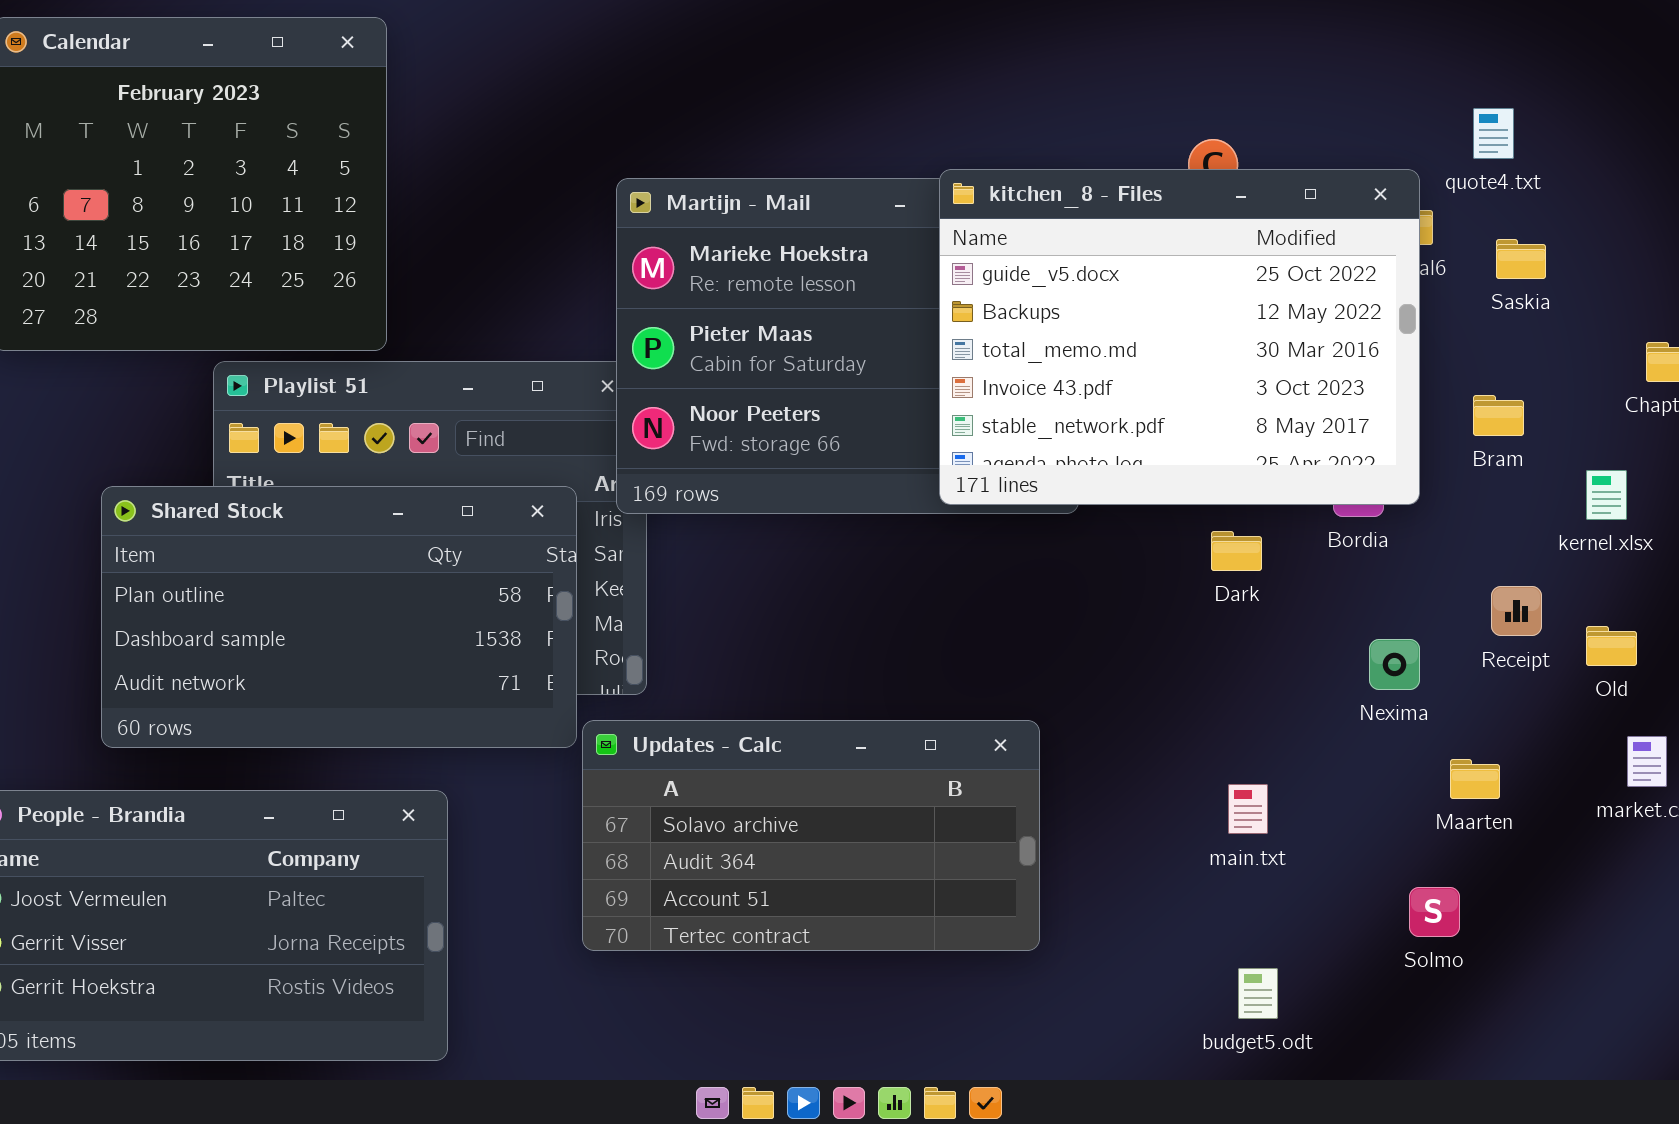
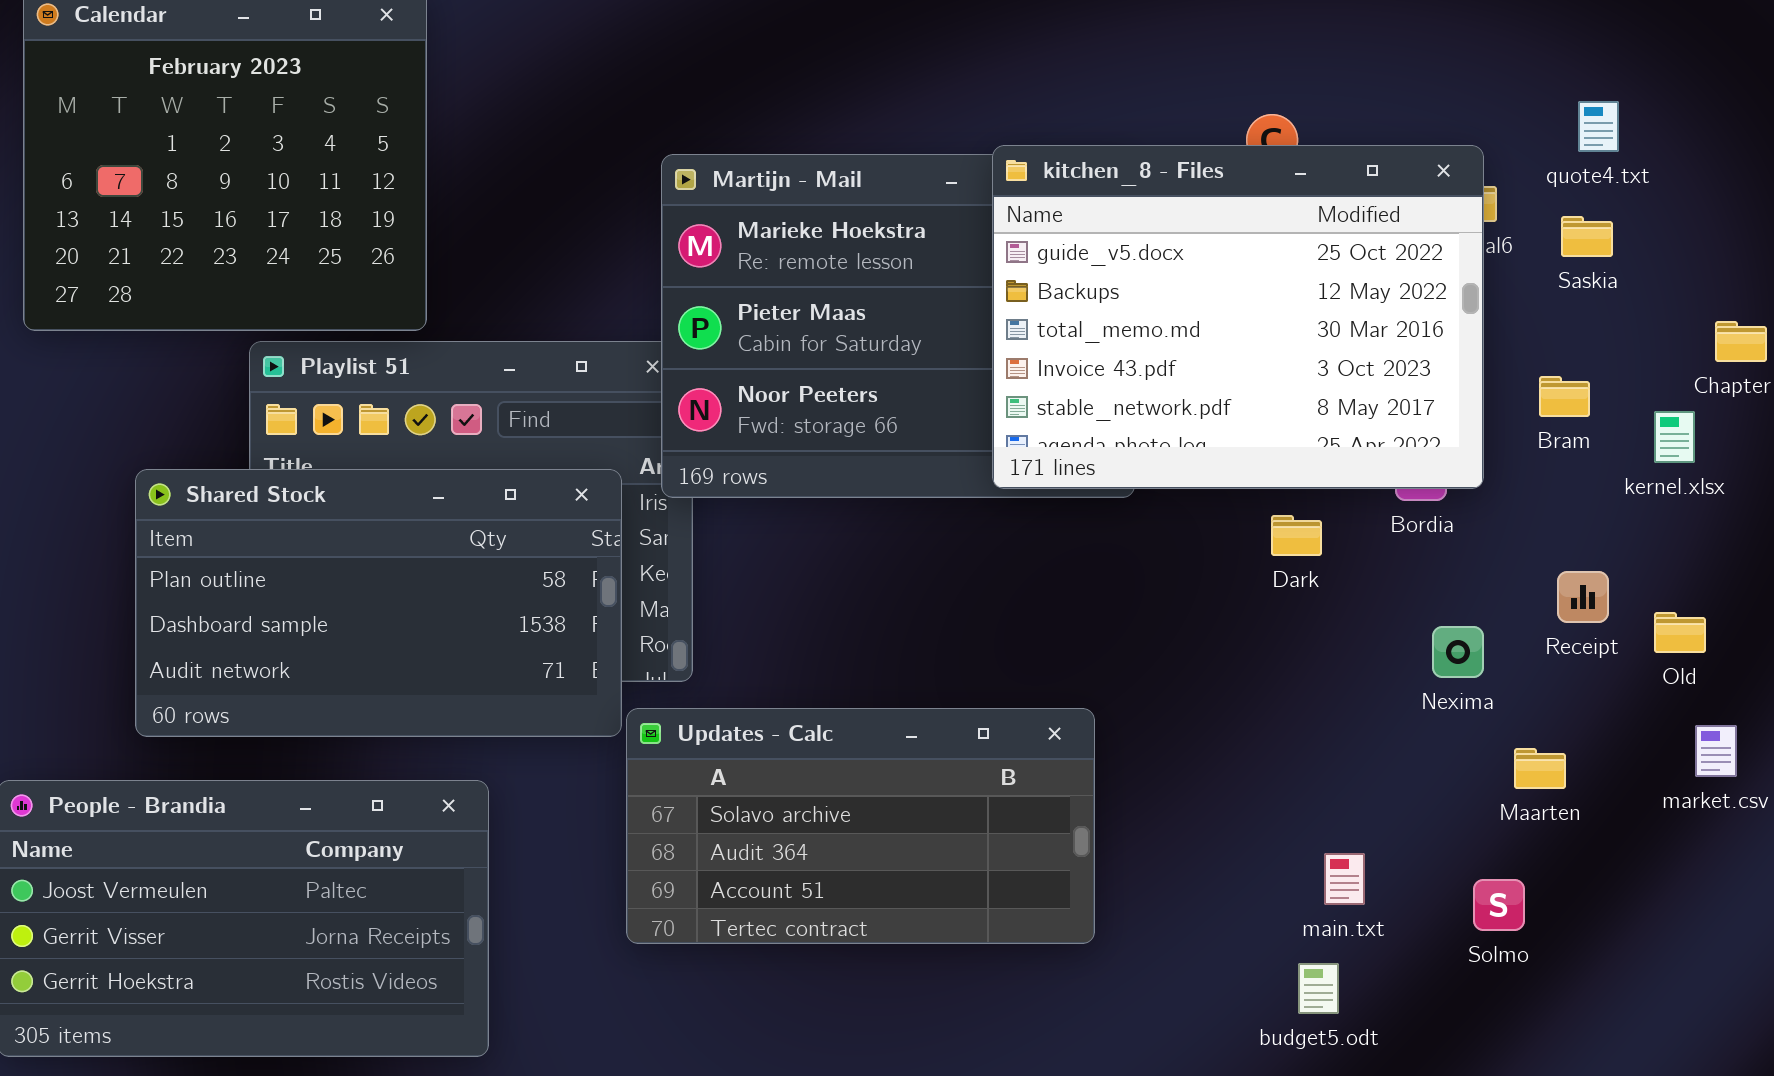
quote4.txt: [1473,108,1514,159] -> [1578,101,1619,152], moved
kernel.xlsx: [1586,470,1627,520] -> [1654,411,1695,463], moved
main.txt: [1228,784,1268,834] -> [1324,853,1365,905], moved

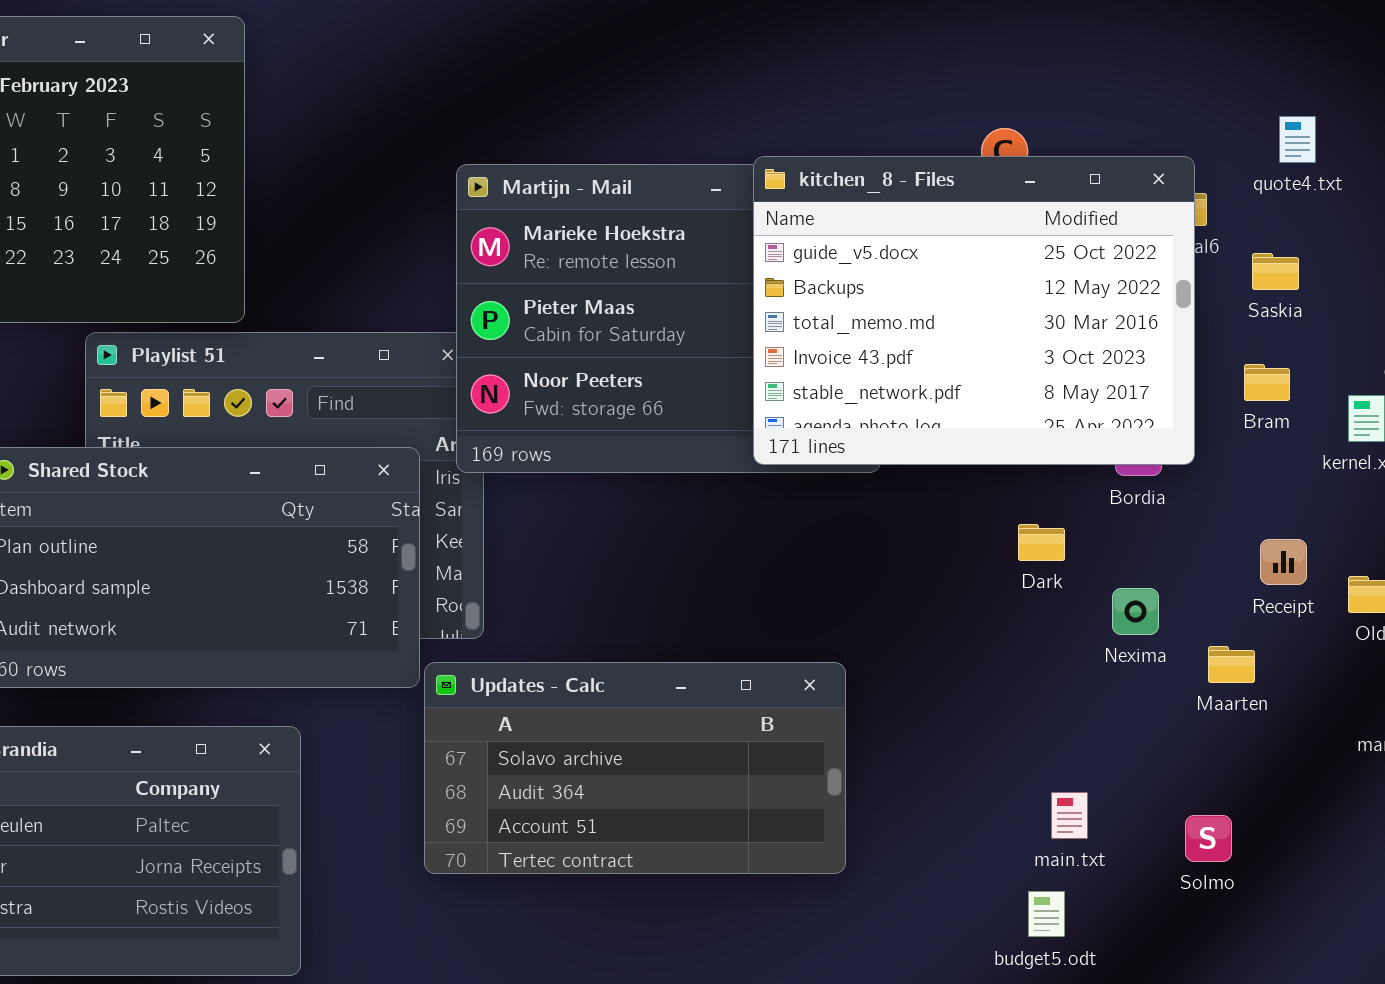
Saskia: [1561,216,1613,257] -> [1252,253,1299,290], moved
Dark: [1271,515,1322,556] -> [1018,524,1065,561], moved
Nexima: [1432,626,1484,678] -> [1112,588,1159,635], moved
Maarten: [1514,748,1566,789] -> [1208,646,1255,683], moved

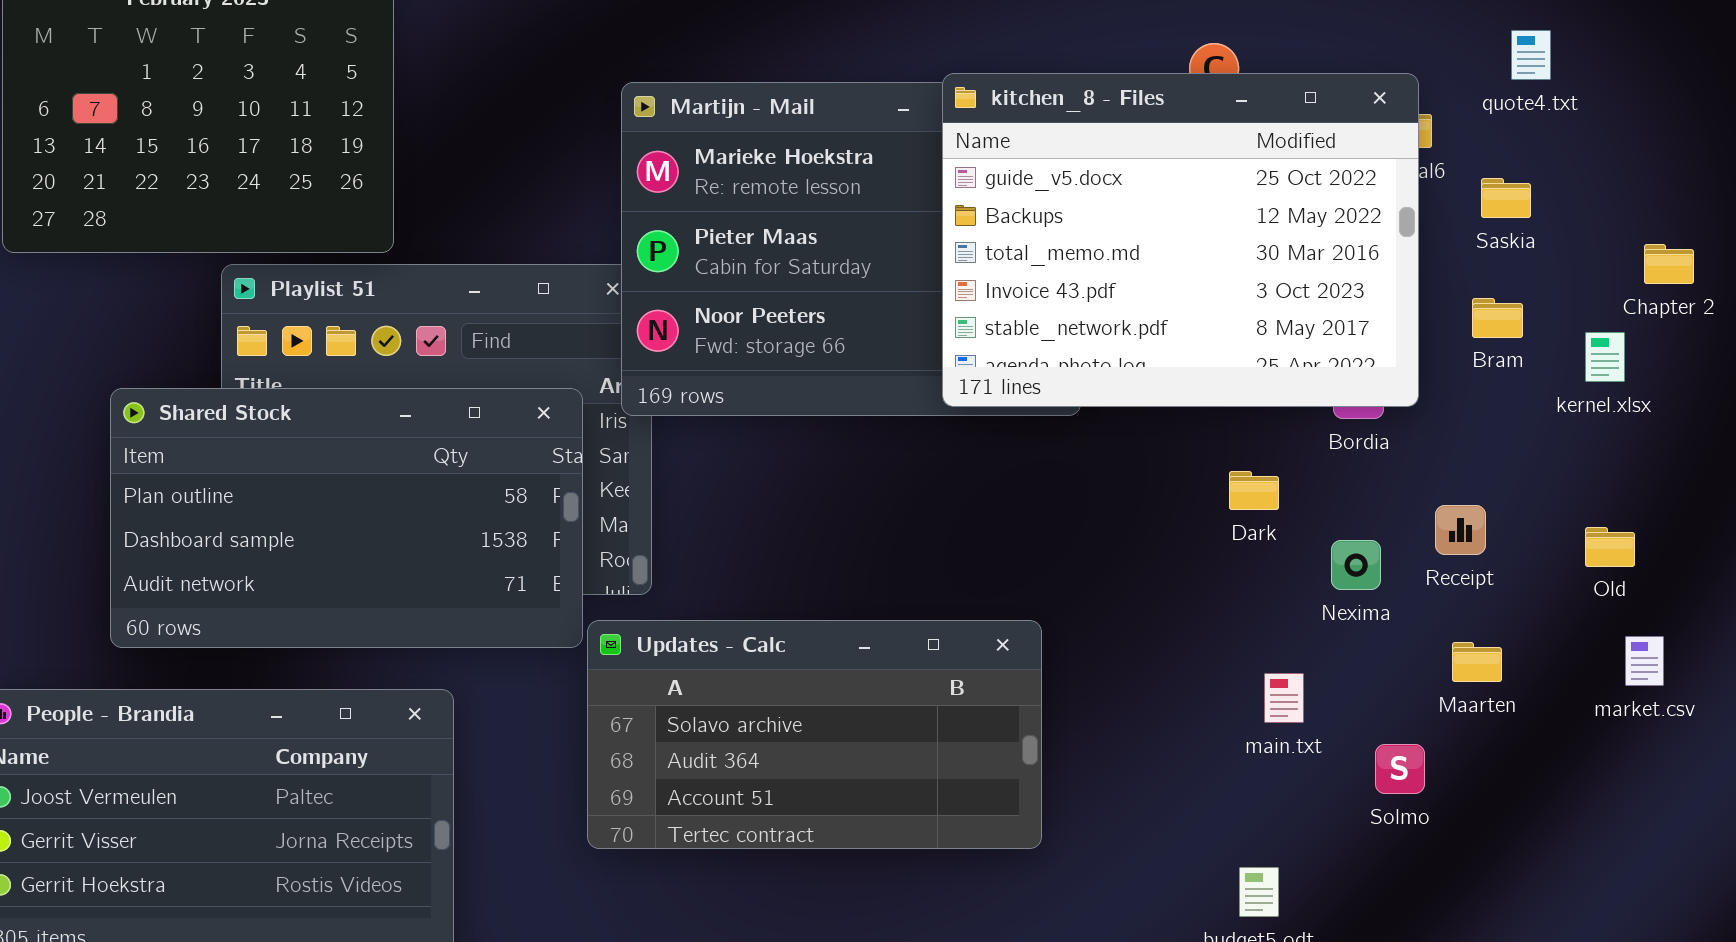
Receipt: [1260,539,1307,585] -> [1435,505,1486,555], moved
Maarten: [1208,646,1255,683] -> [1452,642,1502,682], moved
main.txt: [1051,792,1088,839] -> [1264,673,1304,723], moved
Solmo: [1185,815,1232,862] -> [1375,744,1425,794], moved

